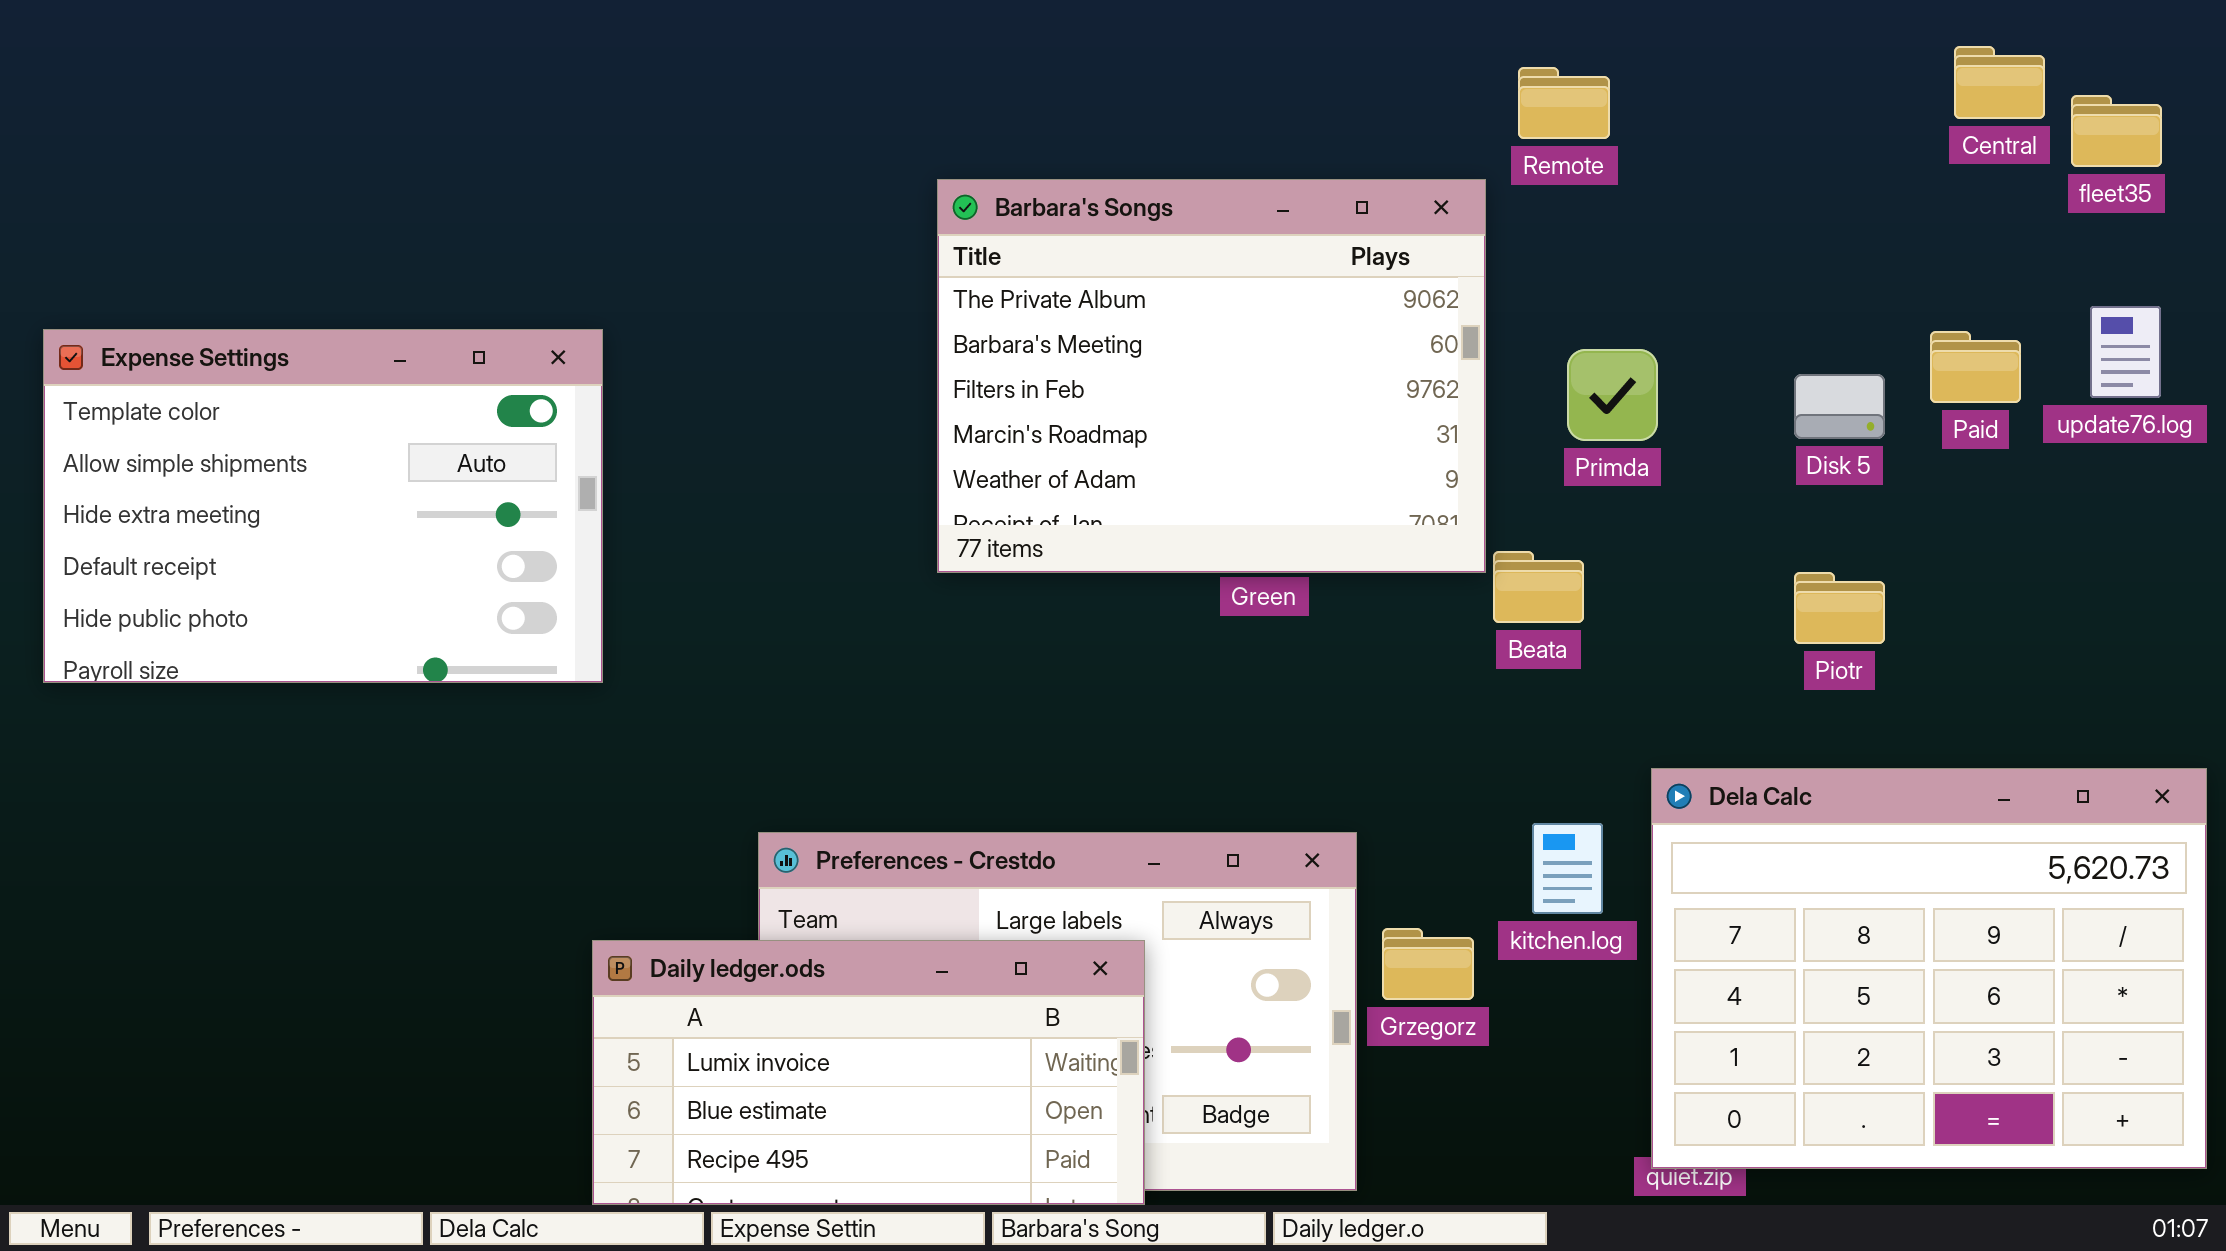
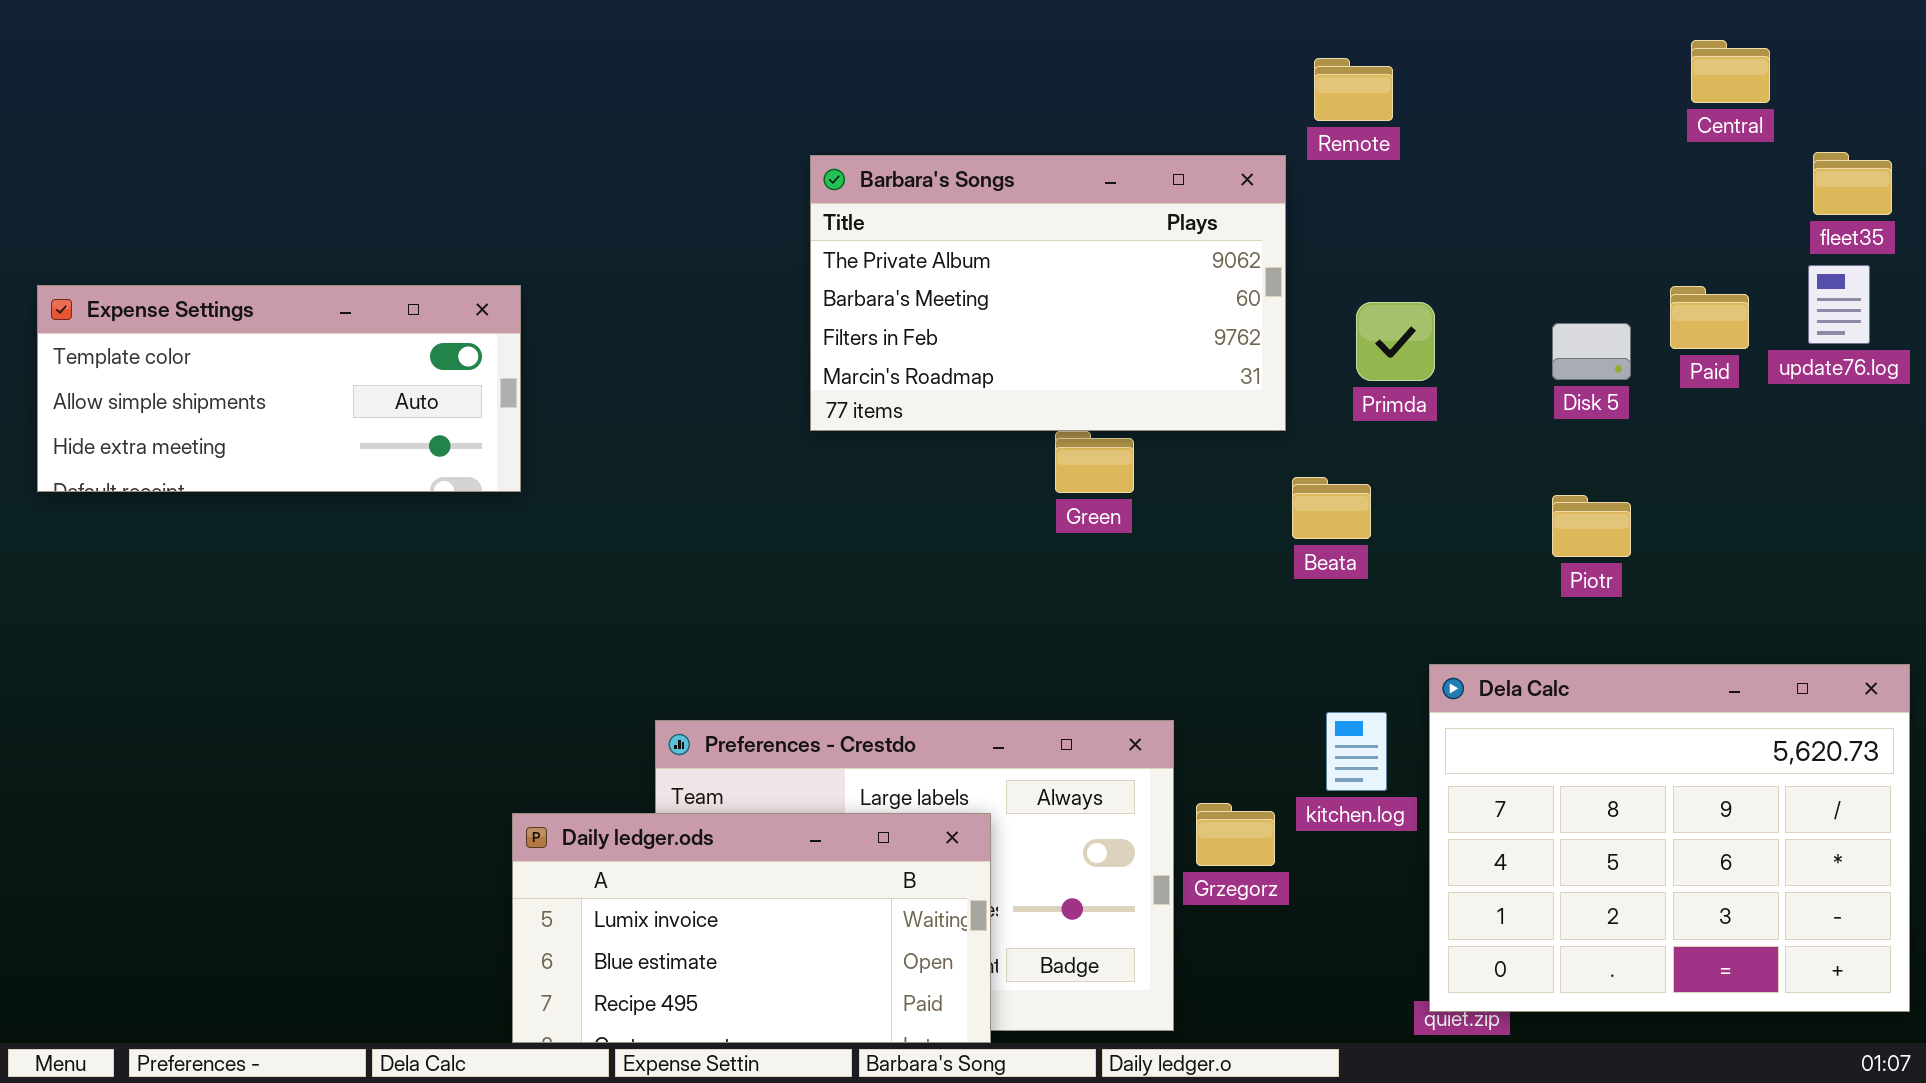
fleet35: [2071,95,2162,167] -> [1813,152,1892,215], moved
Barbara's Songs: [937,179,1486,573] -> [810,155,1286,431], resized
Expense Settings: [43,329,603,683] -> [37,285,521,492], resized

